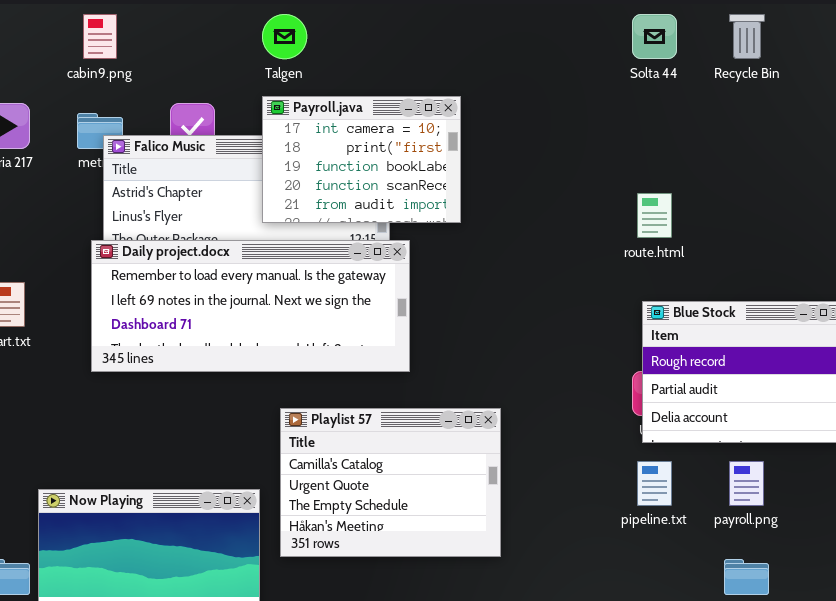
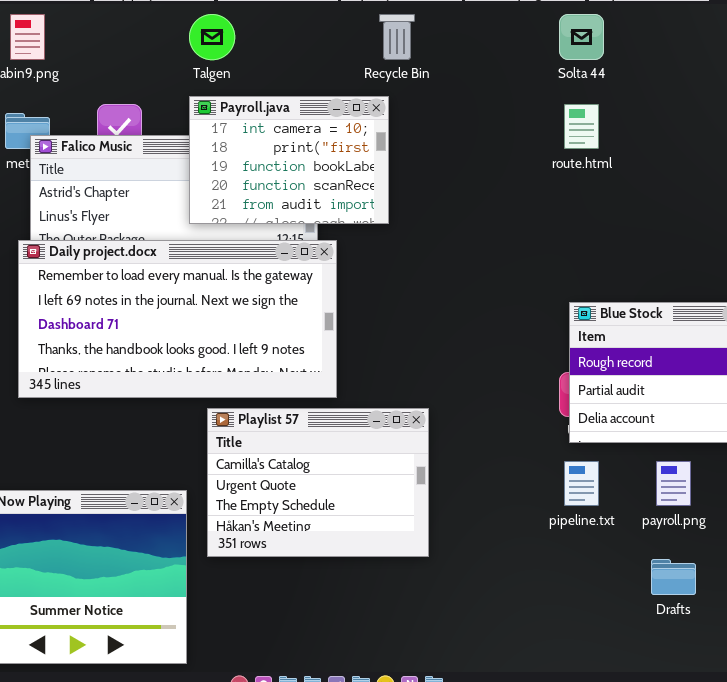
Recycle Bin: [729,14,765,59] -> [379,14,415,60], moved
route.html: [637,193,672,238] -> [564,104,599,149], moved
Daily project.docx: [91,240,410,372] -> [18,240,337,398], resized

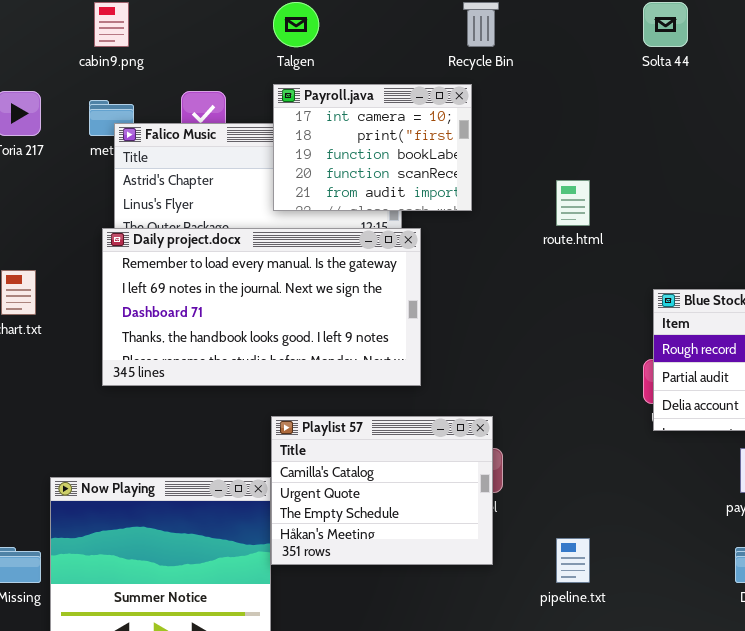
route.html: [564,104,599,149] -> [556,180,590,226], moved
Playlist 57: [207,408,429,557] -> [271,416,493,565], moved
pipeline.txt: [564,461,599,506] -> [556,538,590,583], moved

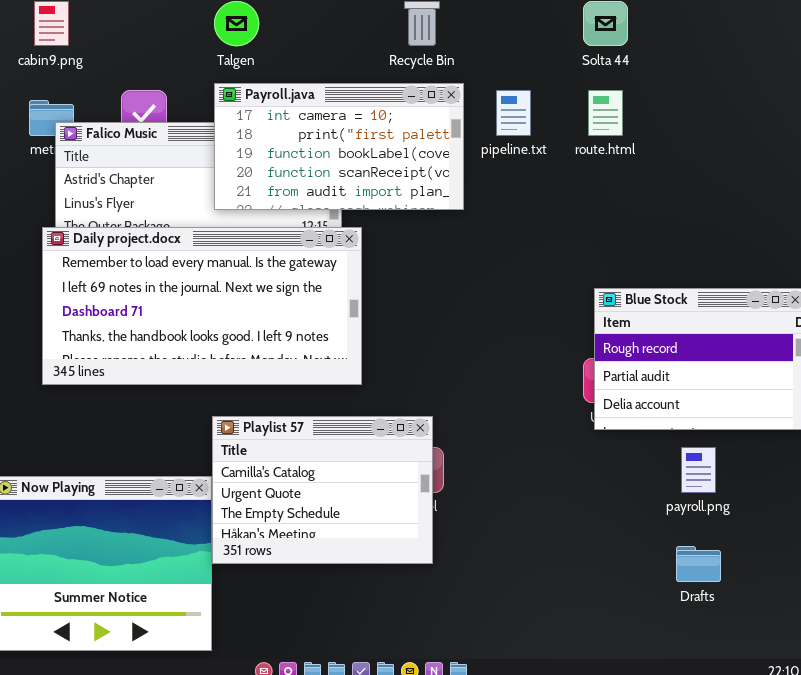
Payroll.java: [273,84,472,211] -> [214,83,464,210], resized
route.html: [556,180,590,226] -> [588,90,623,136], moved
pipeline.txt: [556,538,590,583] -> [496,90,531,136], moved

